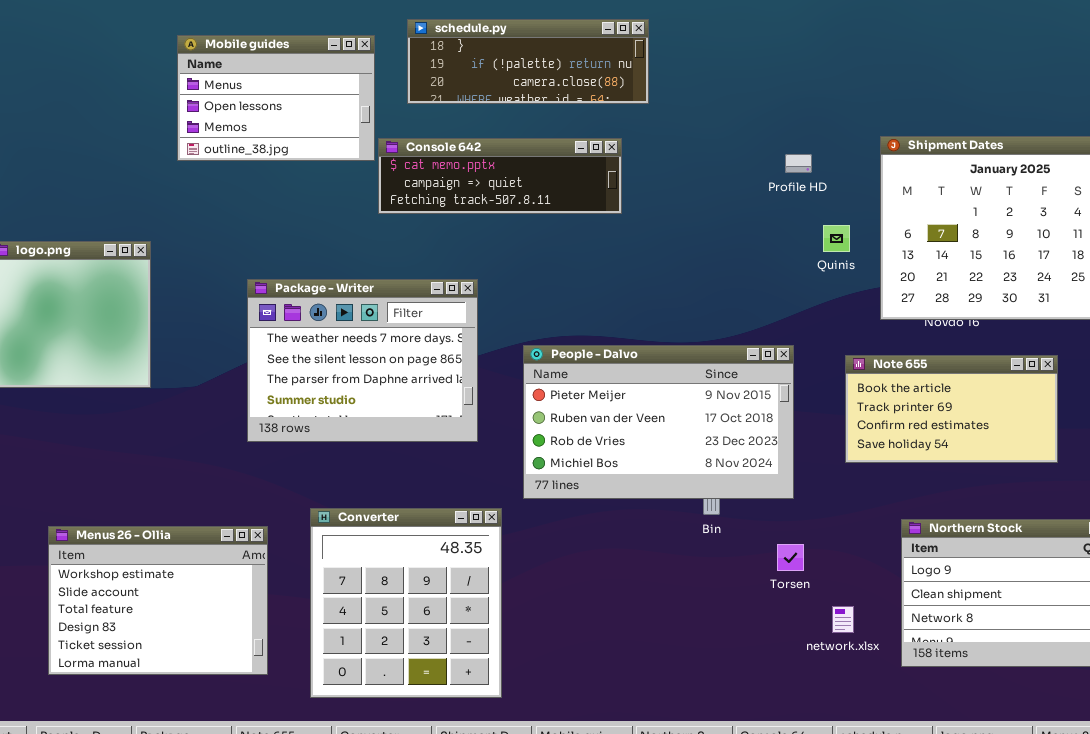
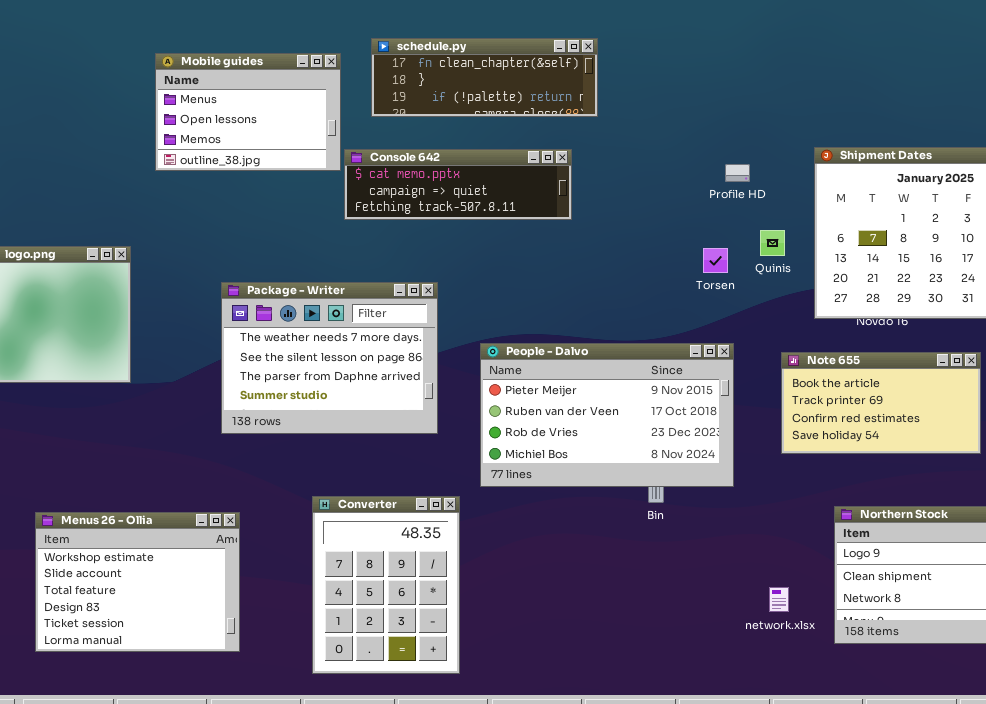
schedule.py: [407,19,649,104] -> [371,38,598,117], scrolled up 1 row
Converter: [310,508,502,698] -> [312,496,460,674], resized
Torsen: [777,544,804,571] -> [703,248,728,273], moved

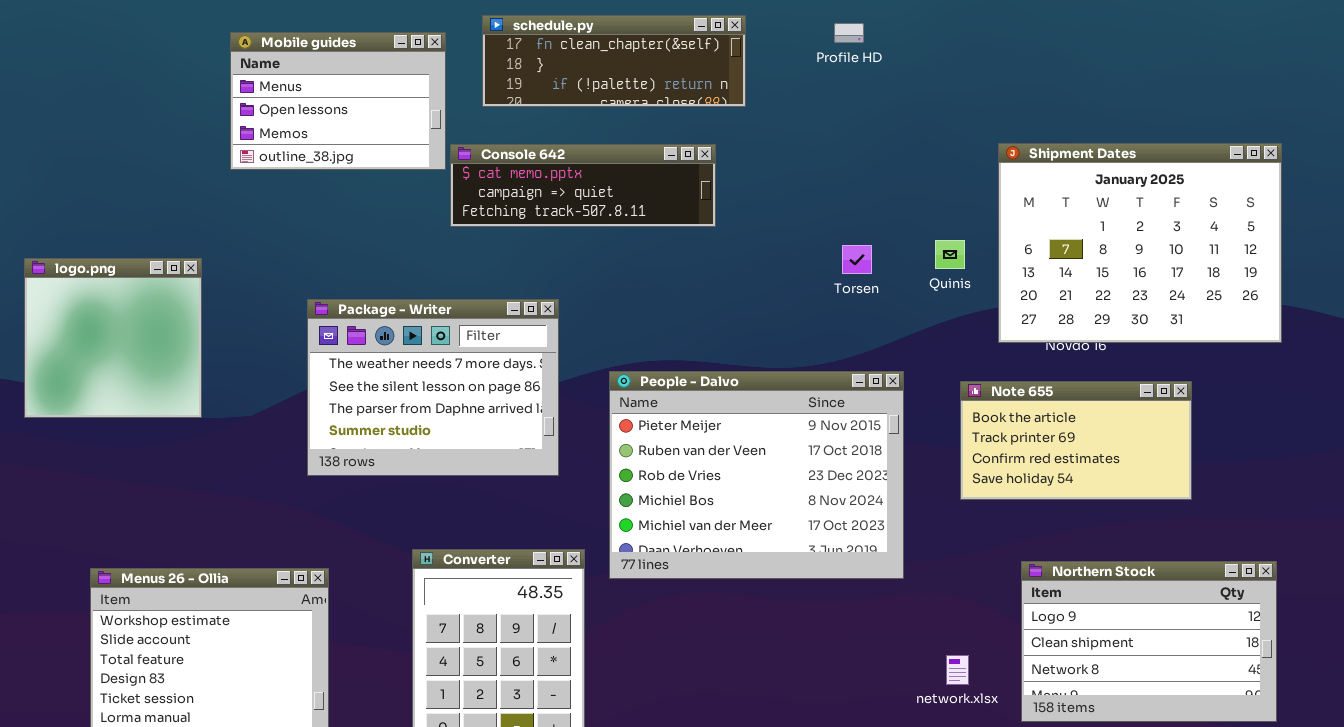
Profile HD: [725,164,750,182] -> [834,23,864,43], moved
Torsen: [703,248,728,273] -> [842,245,872,274], moved
People - Dalvo: [480,343,734,487] -> [609,371,904,579], resized

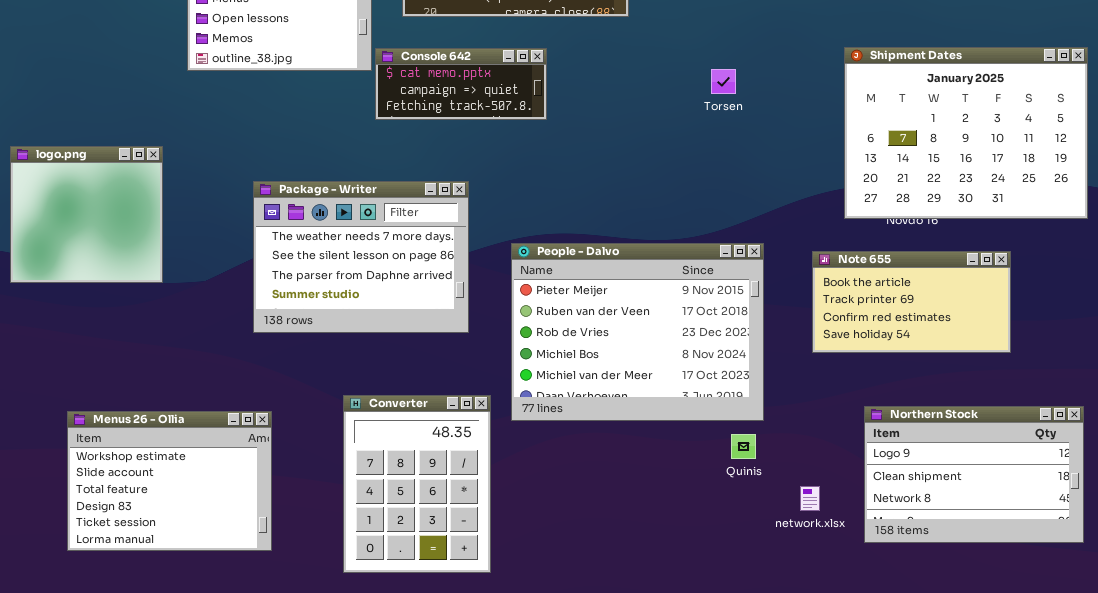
Console 642: [450,144,716,227] -> [375,48,547,120], resized
Quinis: [935,240,965,269] -> [731,434,756,459], moved
Torsen: [842,245,872,274] -> [711,69,736,94], moved

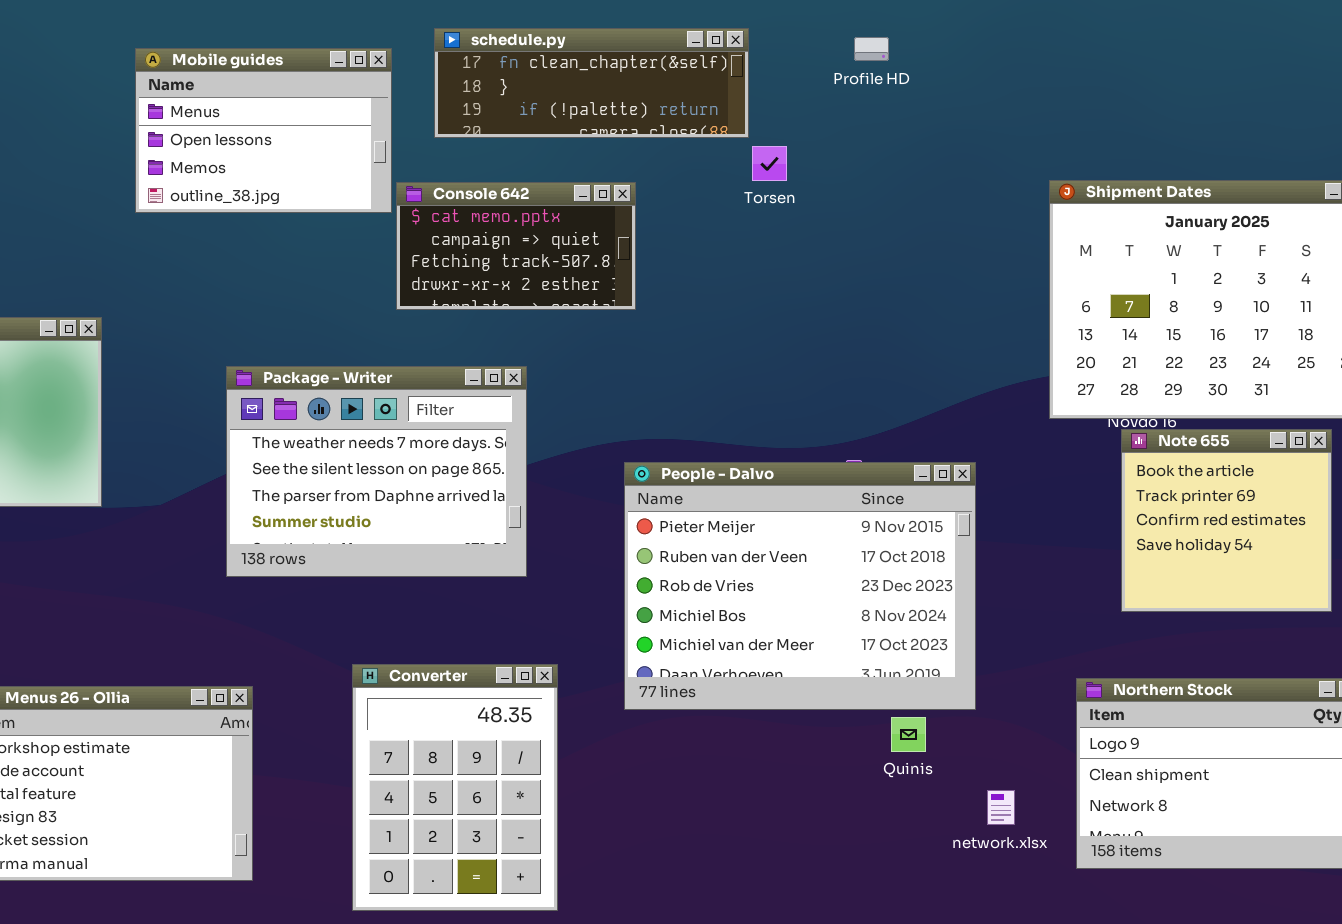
Console 642: [375,48,547,120] -> [396,182,636,310], resized
Torsen: [711,69,736,94] -> [752,146,787,181], moved
People - Dalvo: [511,243,764,421] -> [624,462,976,710], moved
Note 655: [812,251,1011,353] -> [1121,429,1332,612], moved, resized

